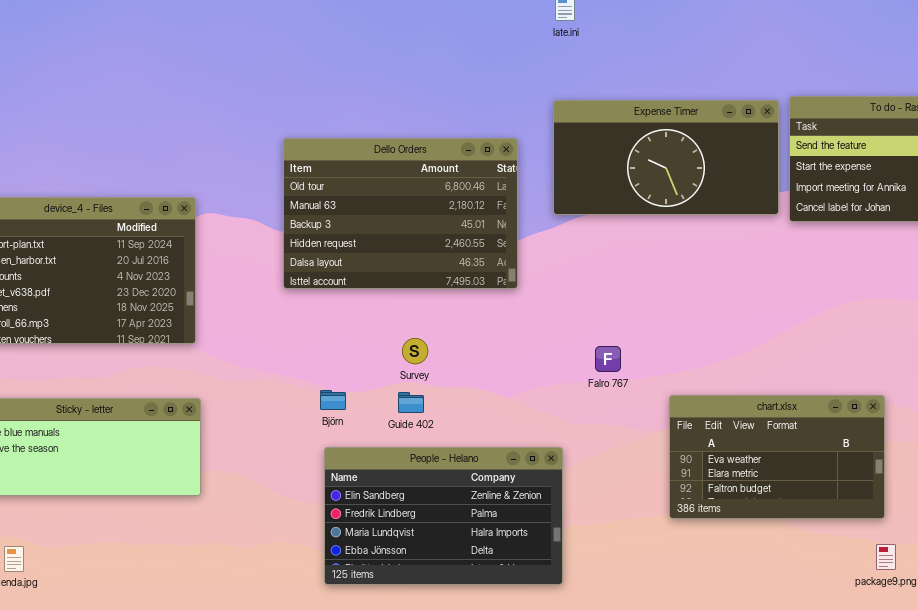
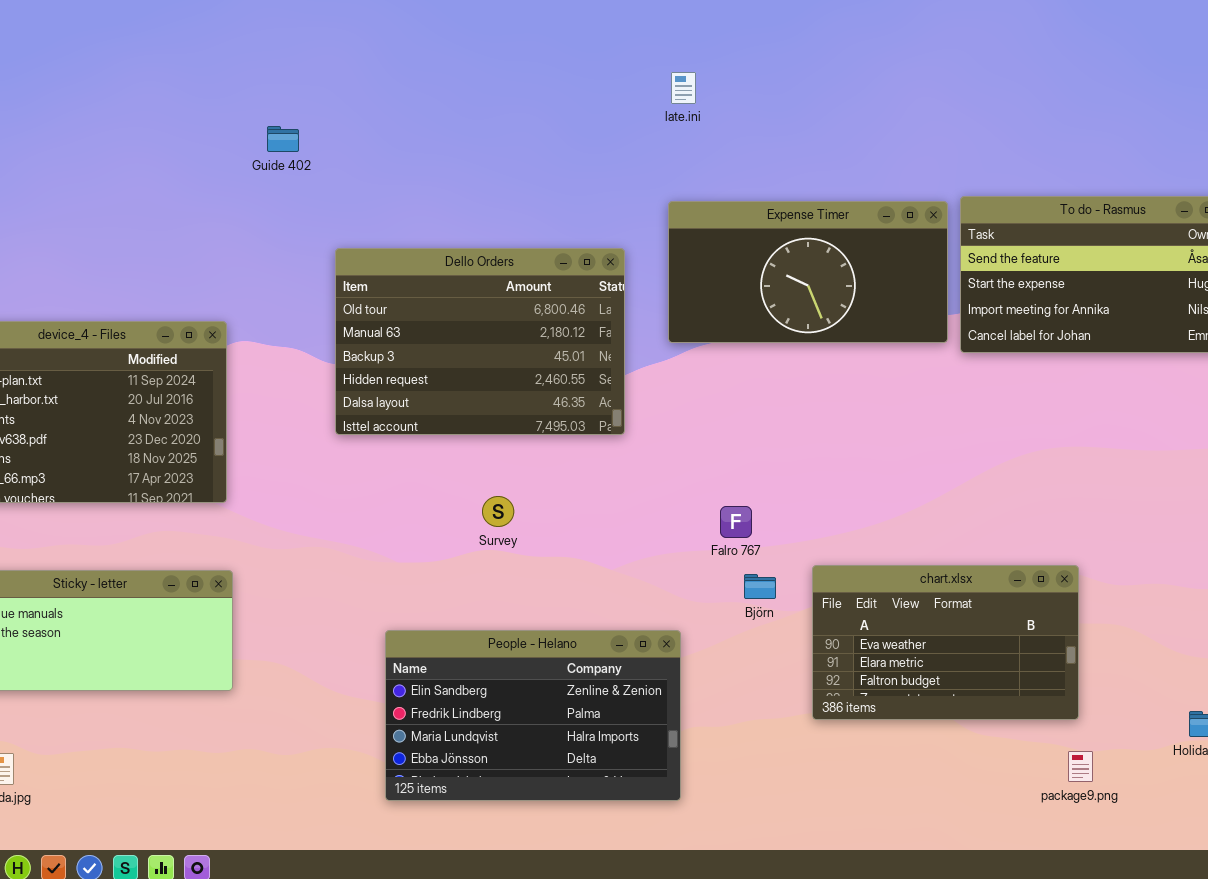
Björn: [320,390,346,410] -> [744,574,776,599], moved
Guide 402: [398,392,424,413] -> [267,126,299,152], moved

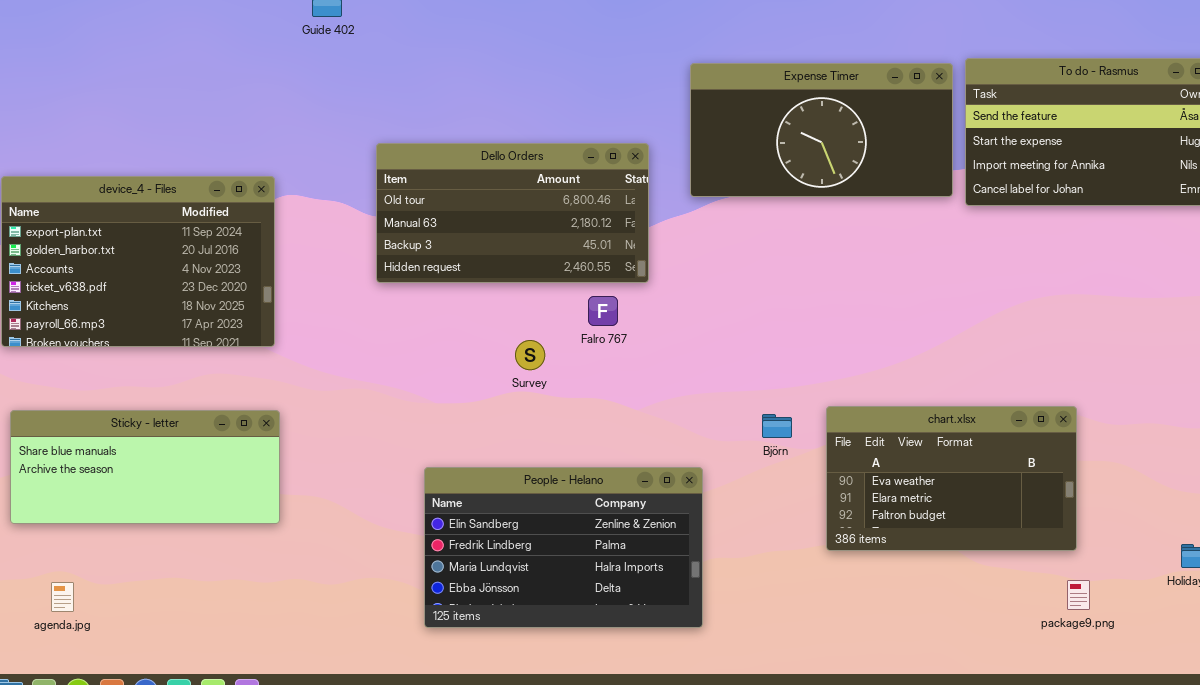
Dello Orders: [335,248,625,435] -> [376,143,649,283], resized
Falro 767: [720,506,752,538] -> [588,296,618,326], moved

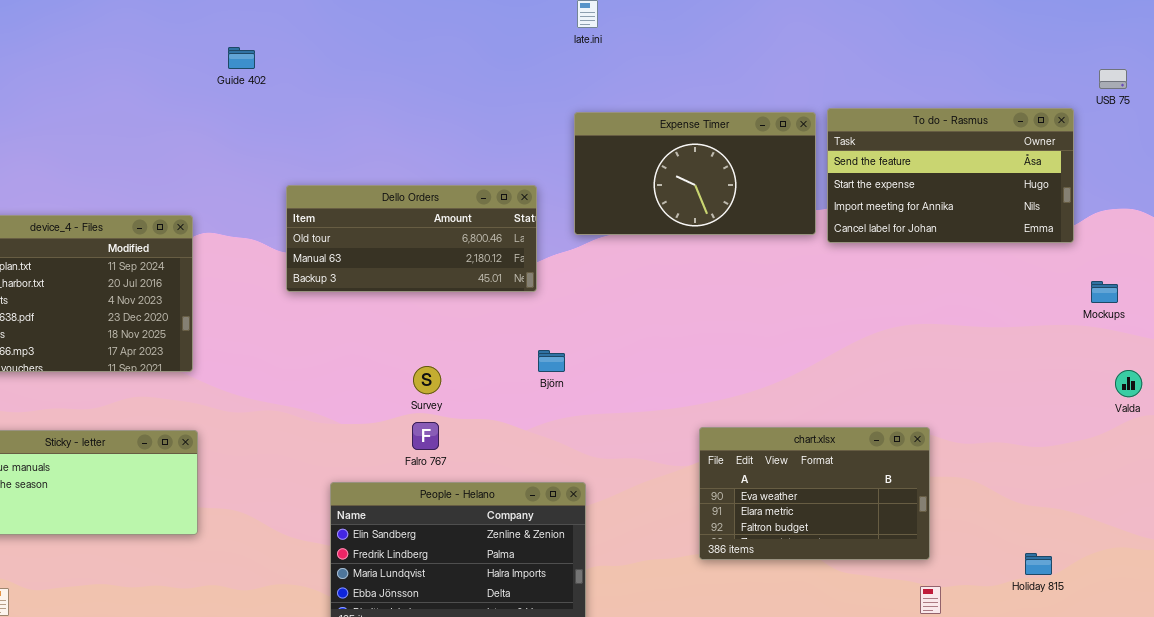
Dello Orders: [376,143,649,283] -> [286,185,537,292], resized
Falro 767: [588,296,618,326] -> [412,422,439,450], moved
Björn: [762,414,792,438] -> [538,350,565,372], moved

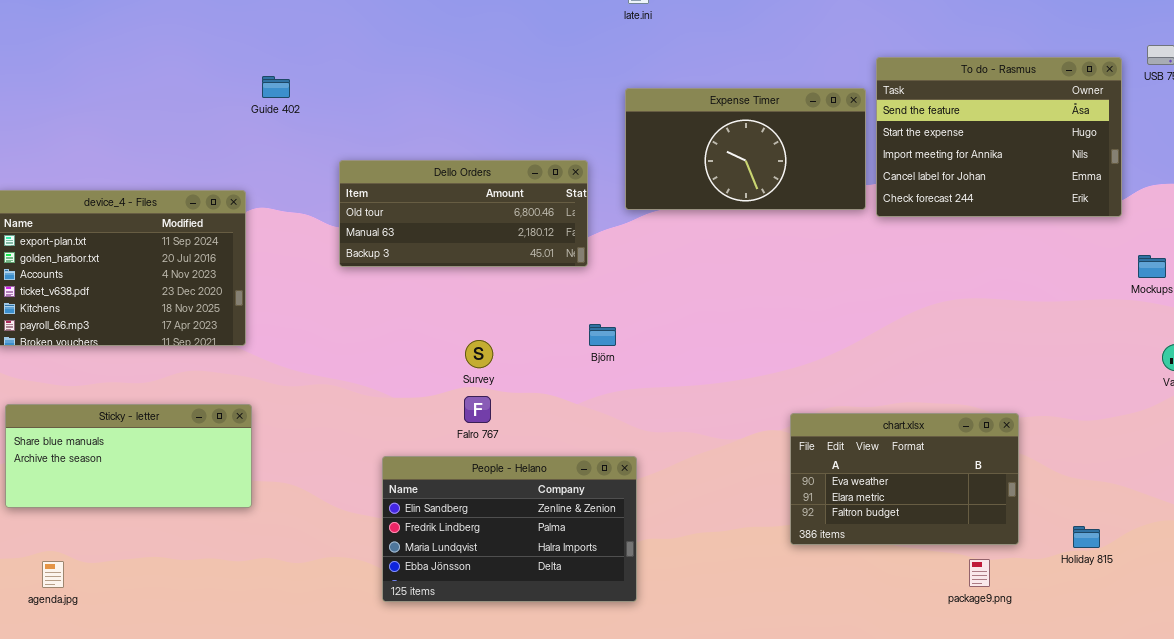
Guide 402: [228,47,255,69] -> [262,76,290,98], moved
To do - Rasmus: [827,108,1074,243] -> [876,57,1122,217], resized
chart.xlsx: [699,427,930,560] -> [790,413,1019,545], moved

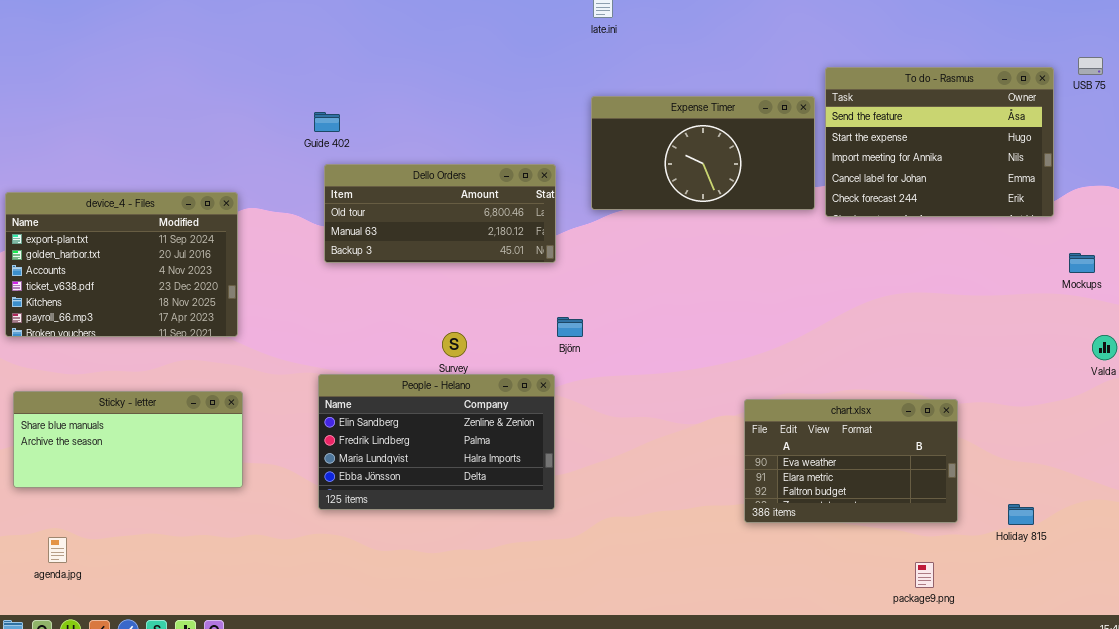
Guide 402: [262,76,290,98] -> [314,112,340,132], moved
People - Helano: [382,456,637,602] -> [318,374,555,510], moved
package9.png: [969,559,990,587] -> [915,562,934,588], moved

